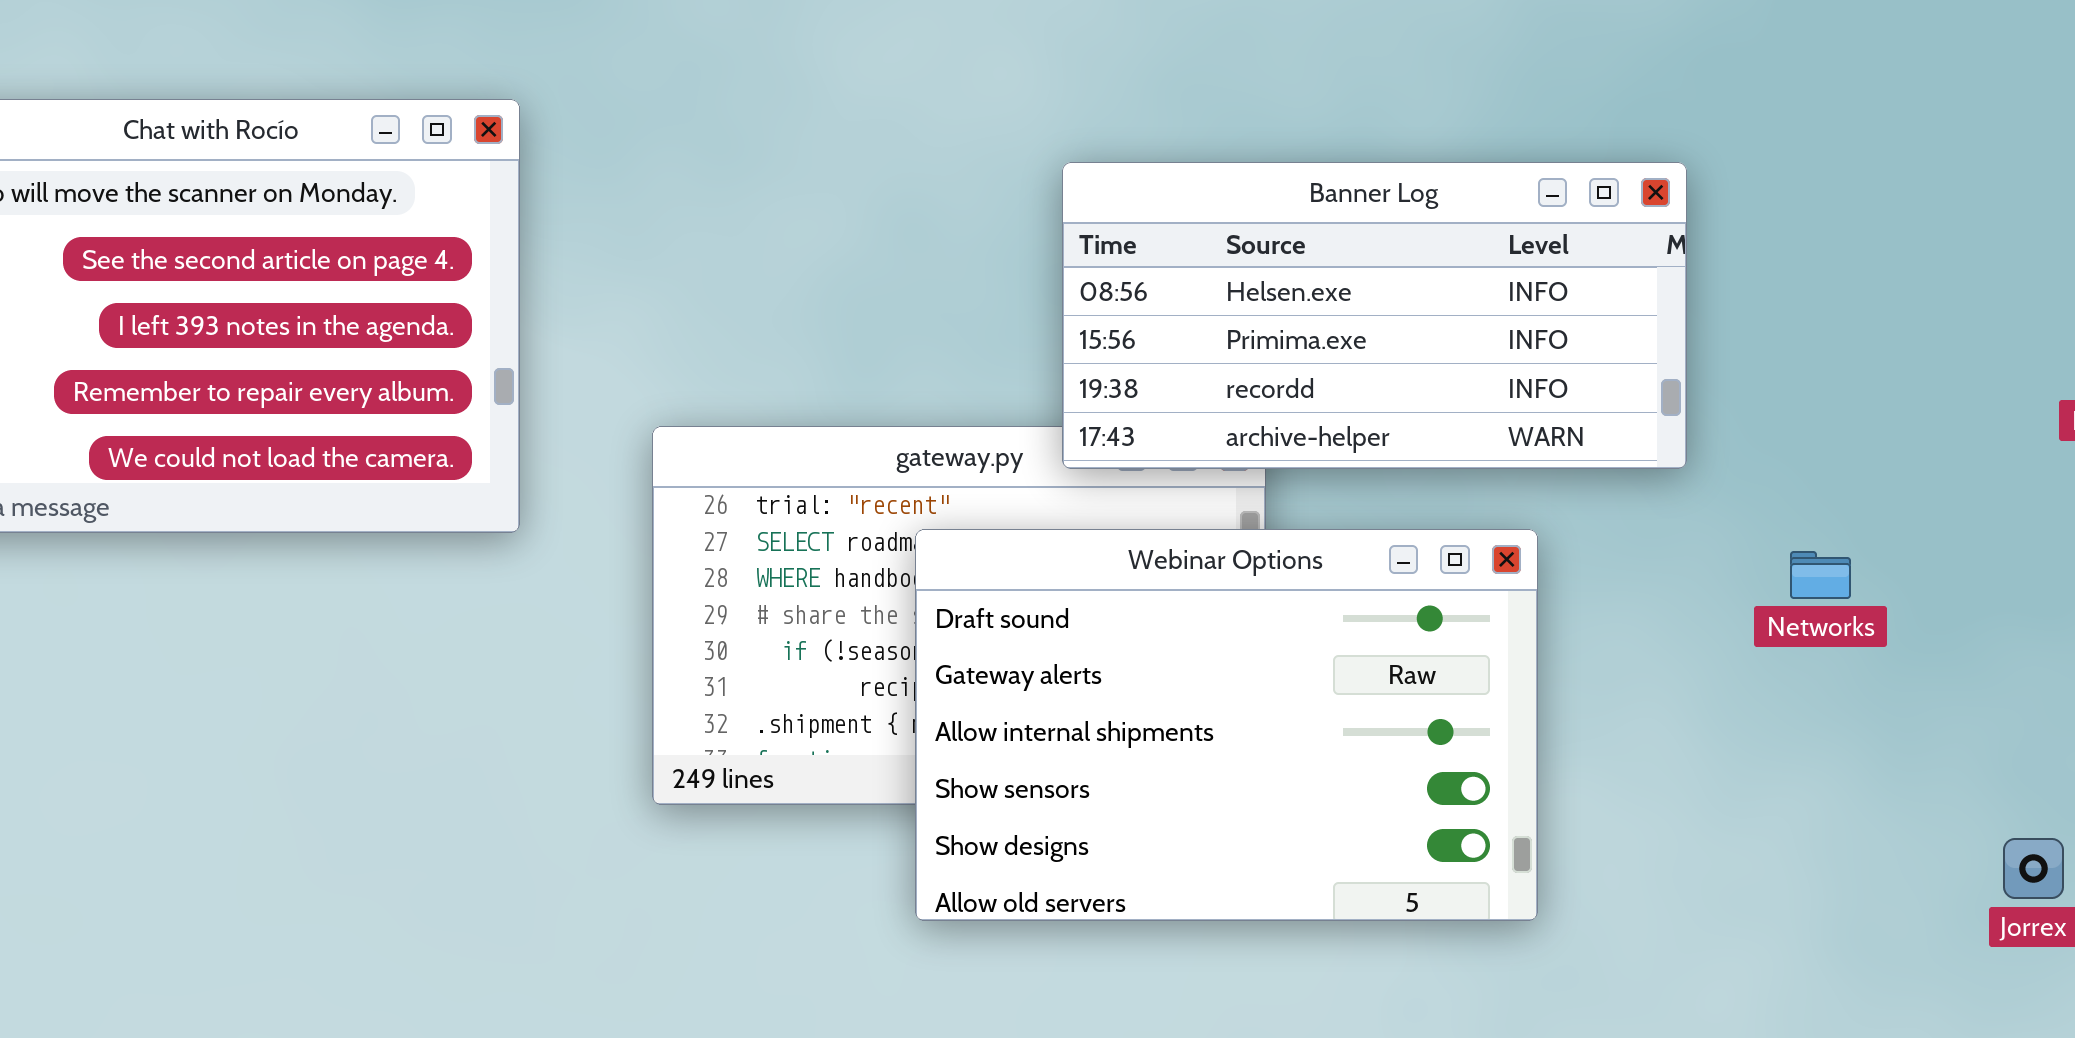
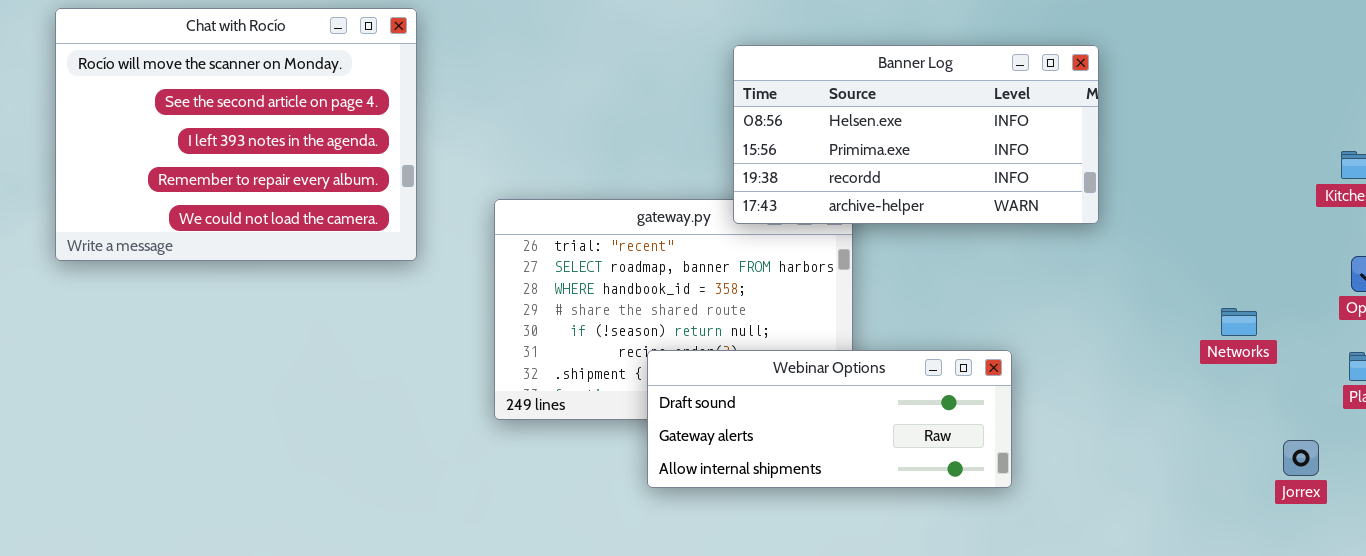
Webinar Options: [915,529,1538,921] -> [647,350,1012,488], resized
Networks: [1790,551,1851,599] -> [1221,308,1257,336], moved

